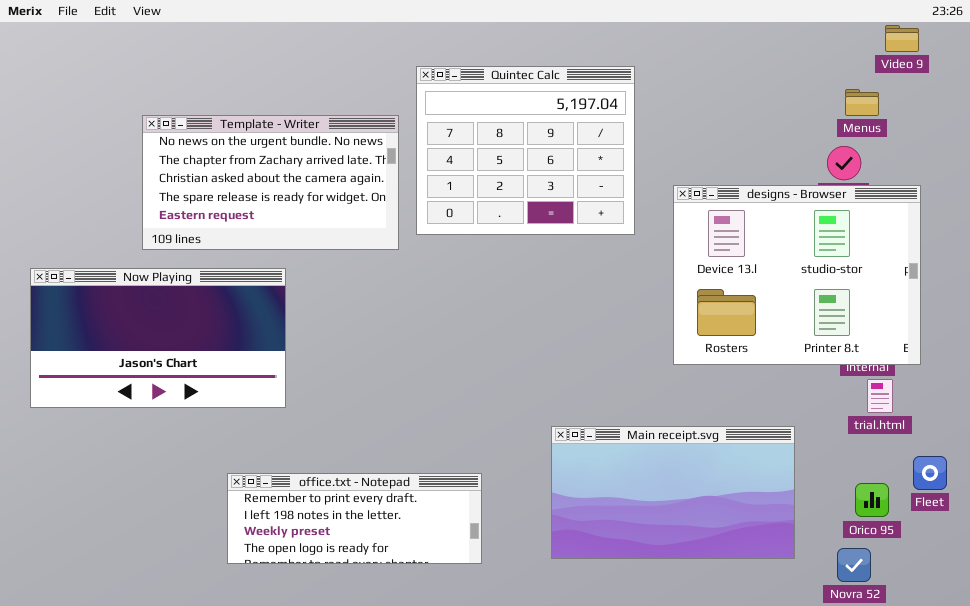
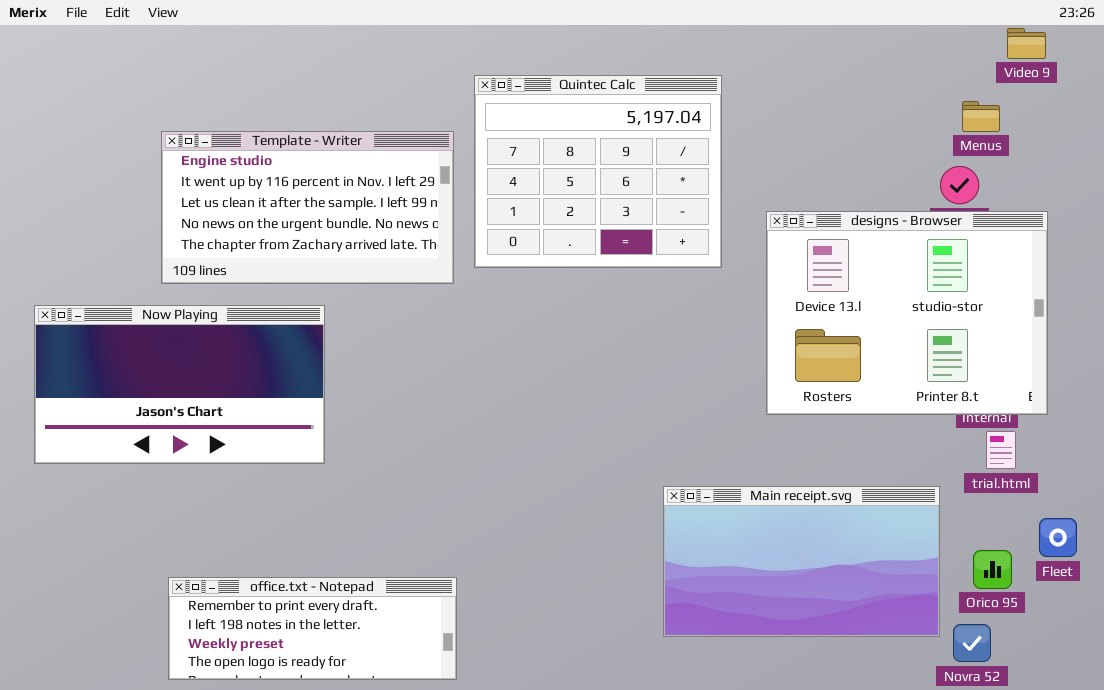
Template - Writer: [142,115,399,250] -> [161,131,454,284], scrolled up 3 rows
Main receipt.svg: [551,426,795,559] -> [663,486,940,637], moved
office.txt - Notepad: [227,473,482,564] -> [168,577,457,680], moved

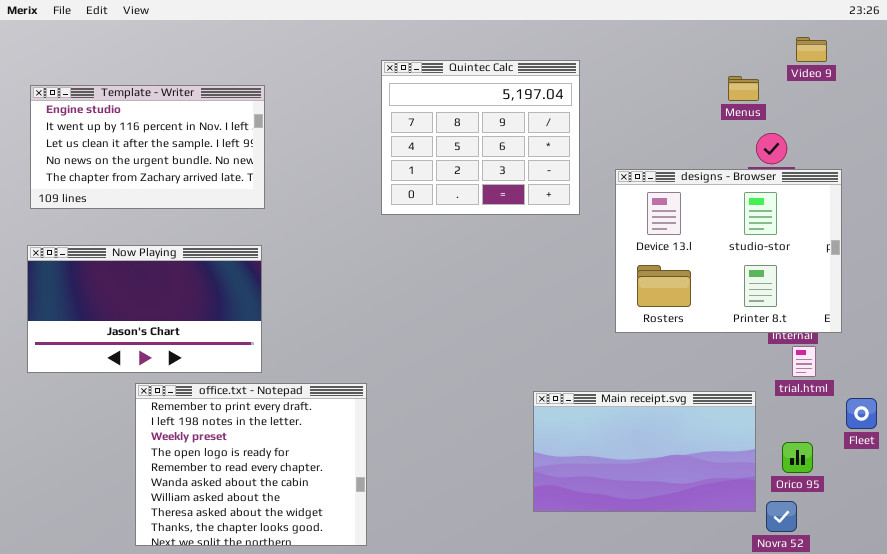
Video 9: [1007,28,1046,59] -> [796,37,827,62], moved
Menus: [962,101,1000,132] -> [728,76,759,101], moved
Template - Writer: [161,131,454,284] -> [30,85,265,209], moved
Fleet: [1039,518,1077,557] -> [846,398,877,429], moved
office.txt - Notepad: [168,577,457,680] -> [135,383,367,546], resized

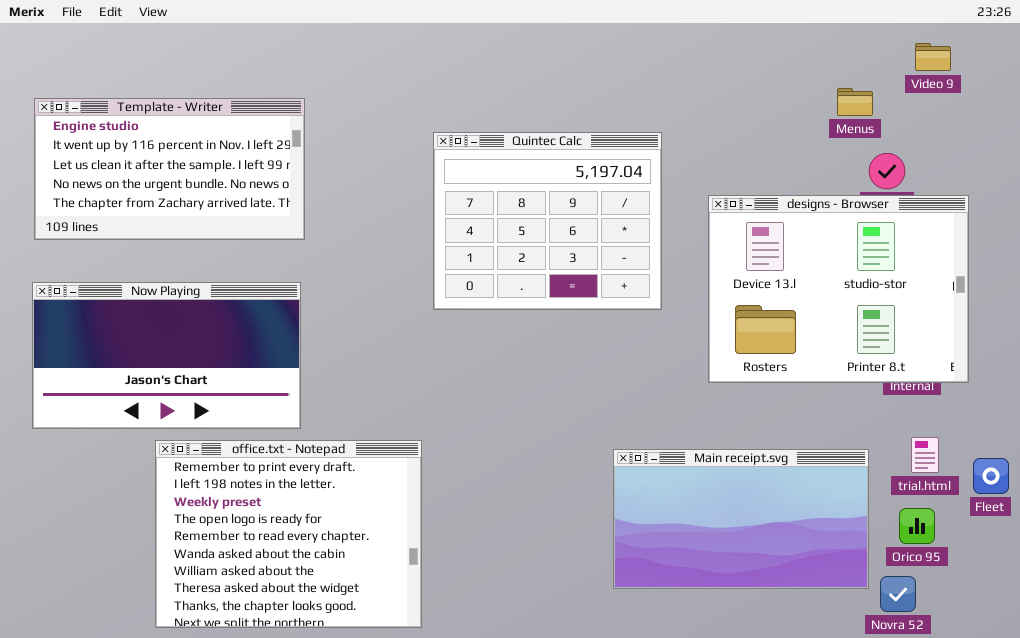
Quintec Calc: [381,60,580,215] -> [433,132,662,310], moved
trial.html: [792,346,816,377] -> [911,437,939,473], moved

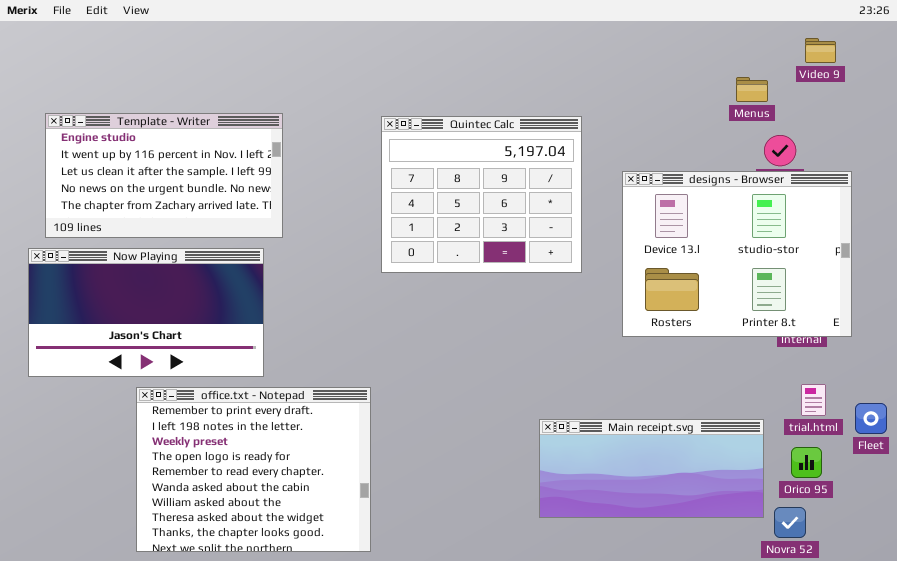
Template - Writer: [34,98,305,240] -> [45,113,283,238], moved
Main receipt.svg: [613,449,869,589] -> [539,419,764,518], resized

